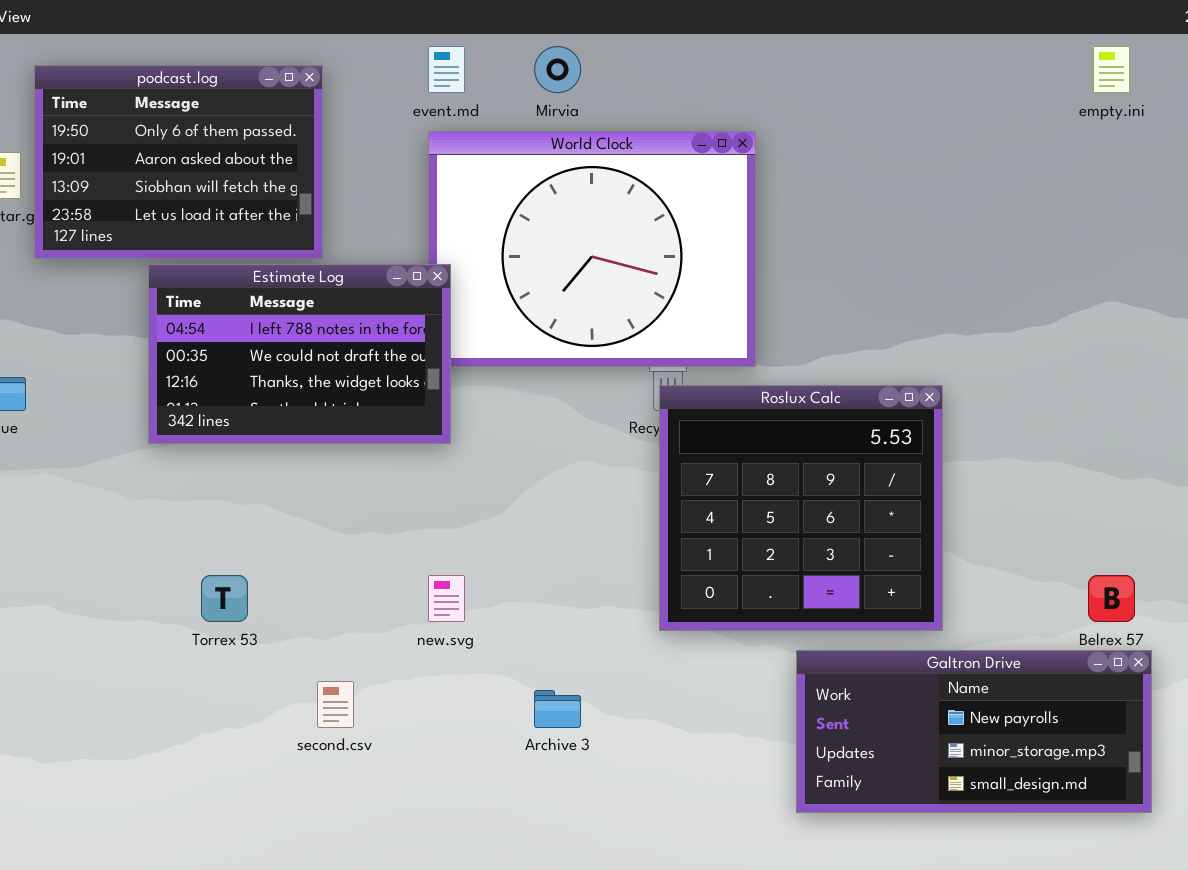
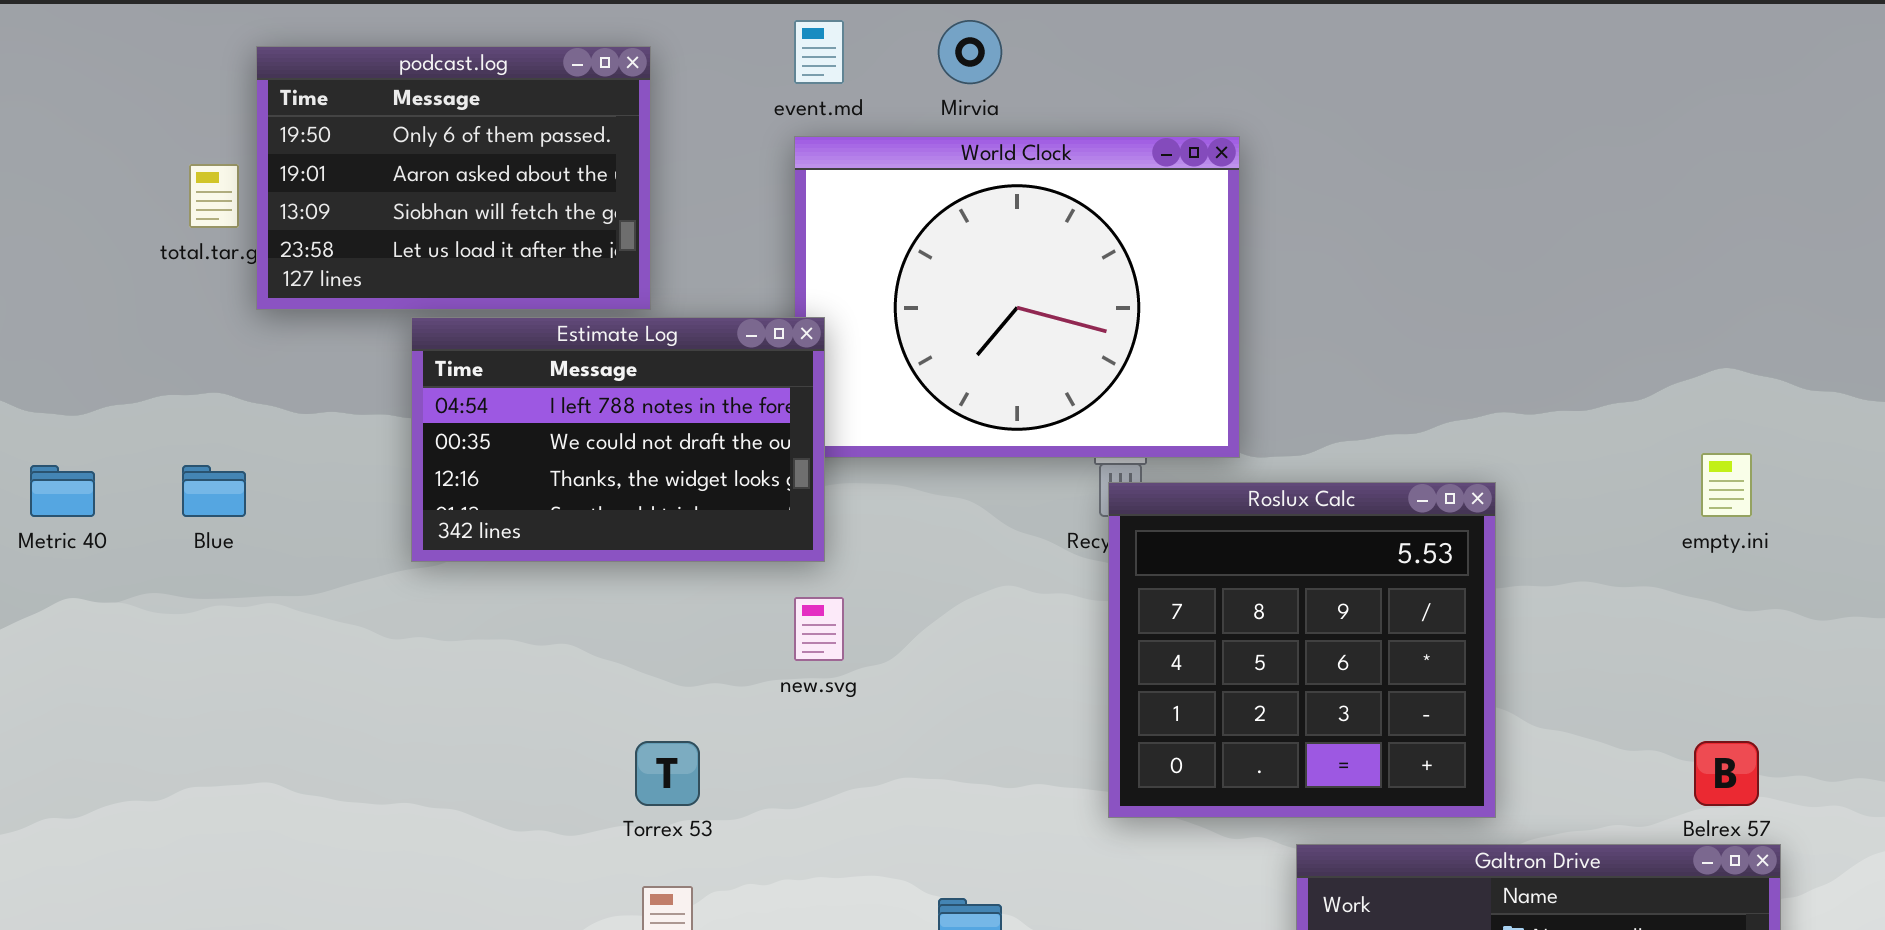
empty.ini: [1093,46,1130,93] -> [1701,453,1752,517], moved
Torrex 53: [201,575,248,622] -> [635,741,700,806], moved
new.svg: [428,575,465,622] -> [794,597,844,661], moved

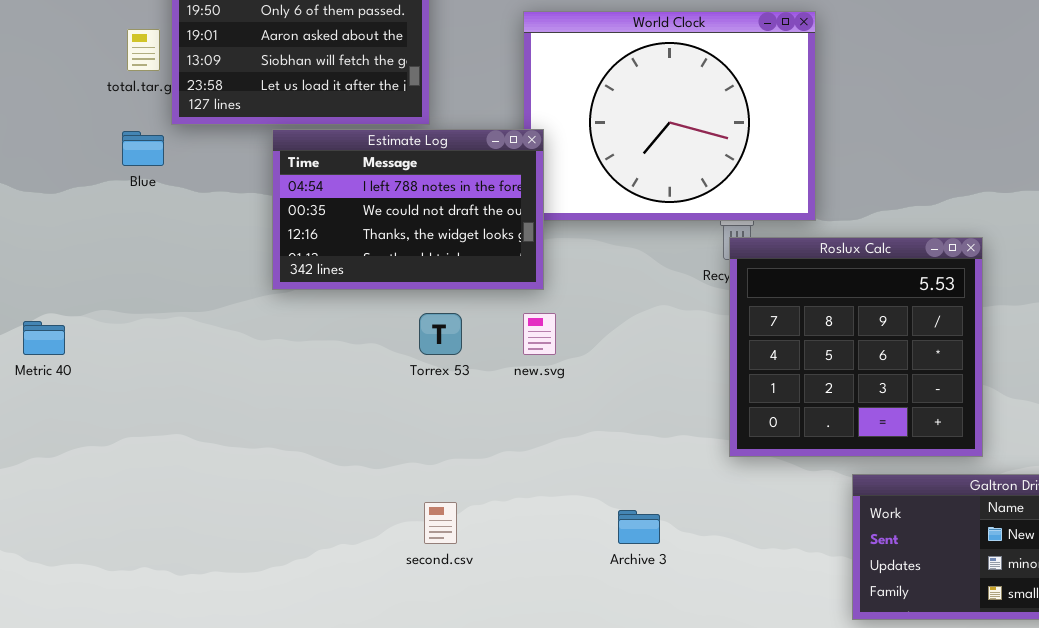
Metric 40: [30,465,95,517] -> [23,321,65,355], moved
Blue: [182,465,246,517] -> [122,131,164,166], moved
Torrex 53: [635,741,700,806] -> [419,313,462,355], moved

